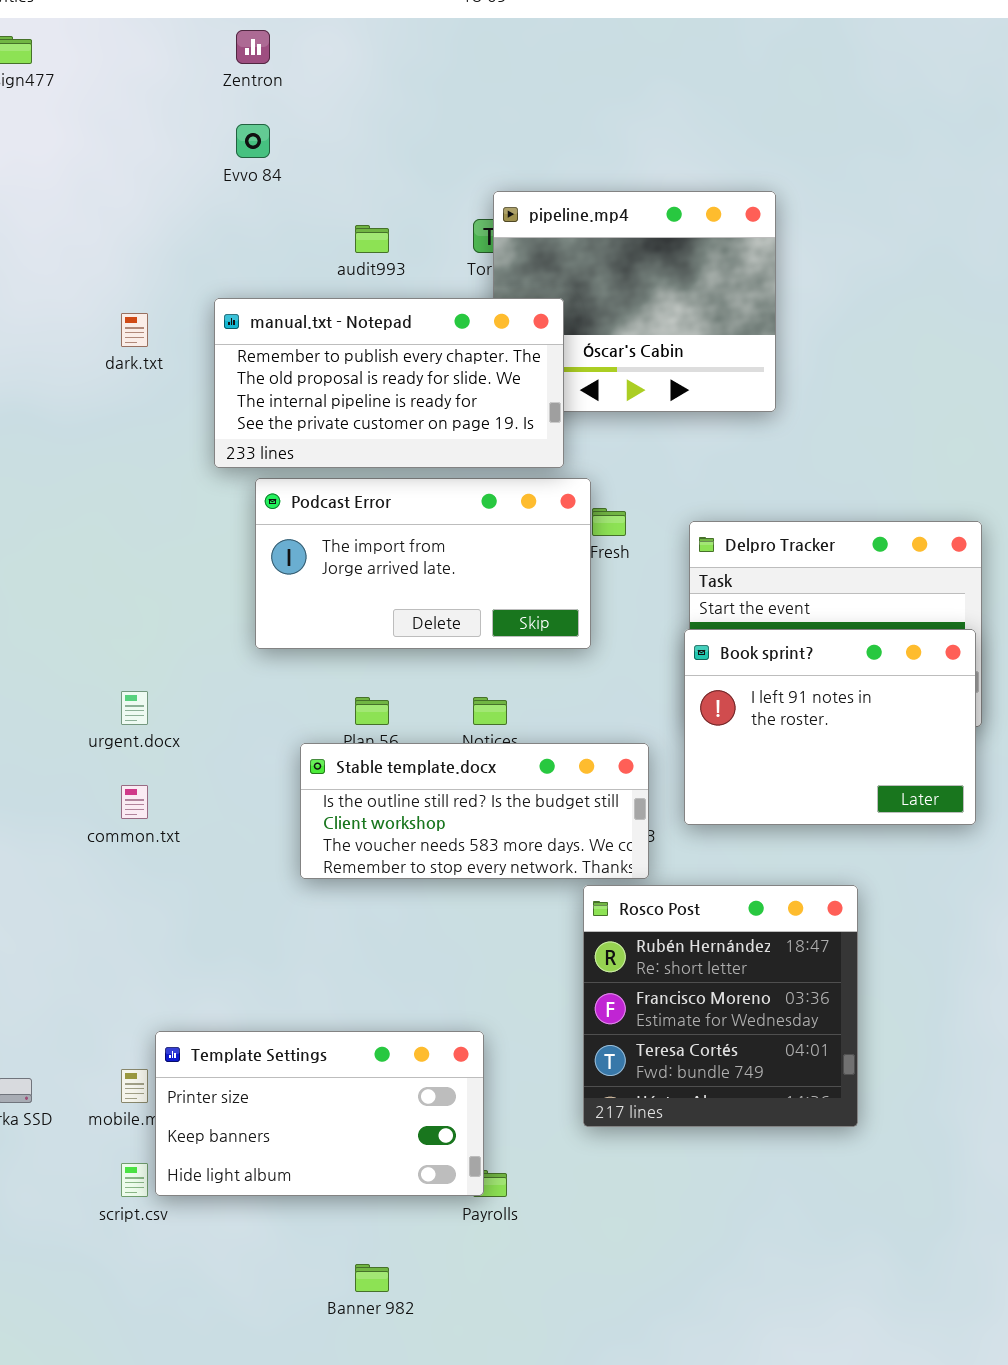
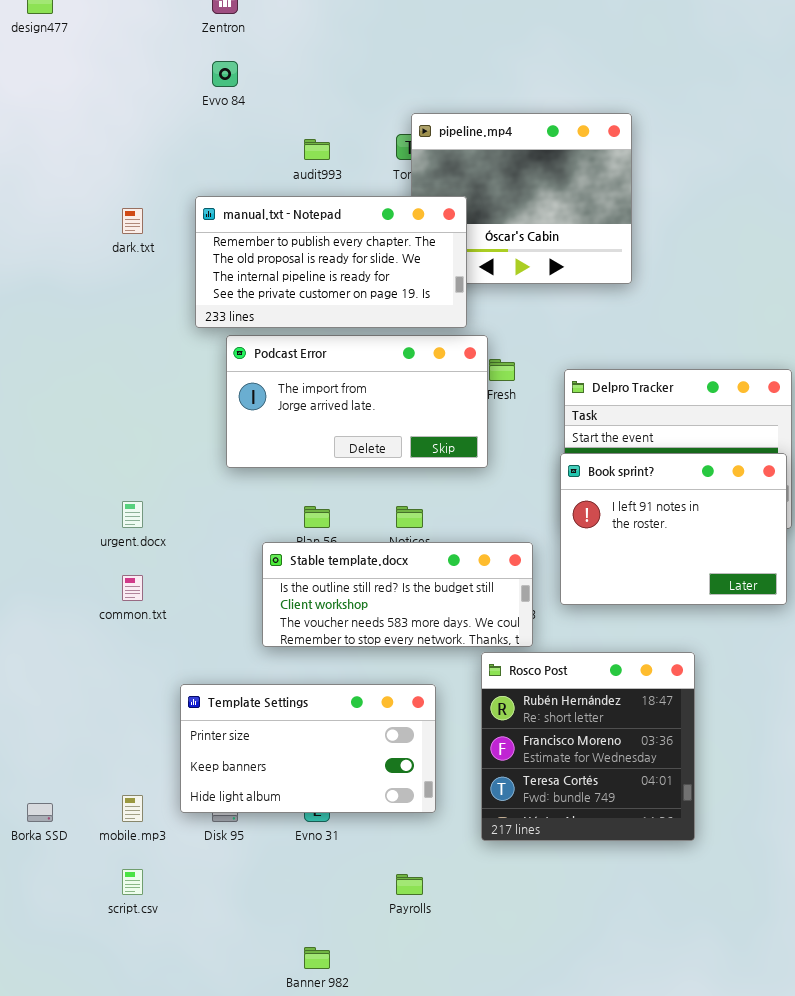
Template Settings: [155,1031,484,1196] -> [180,684,436,813], moved

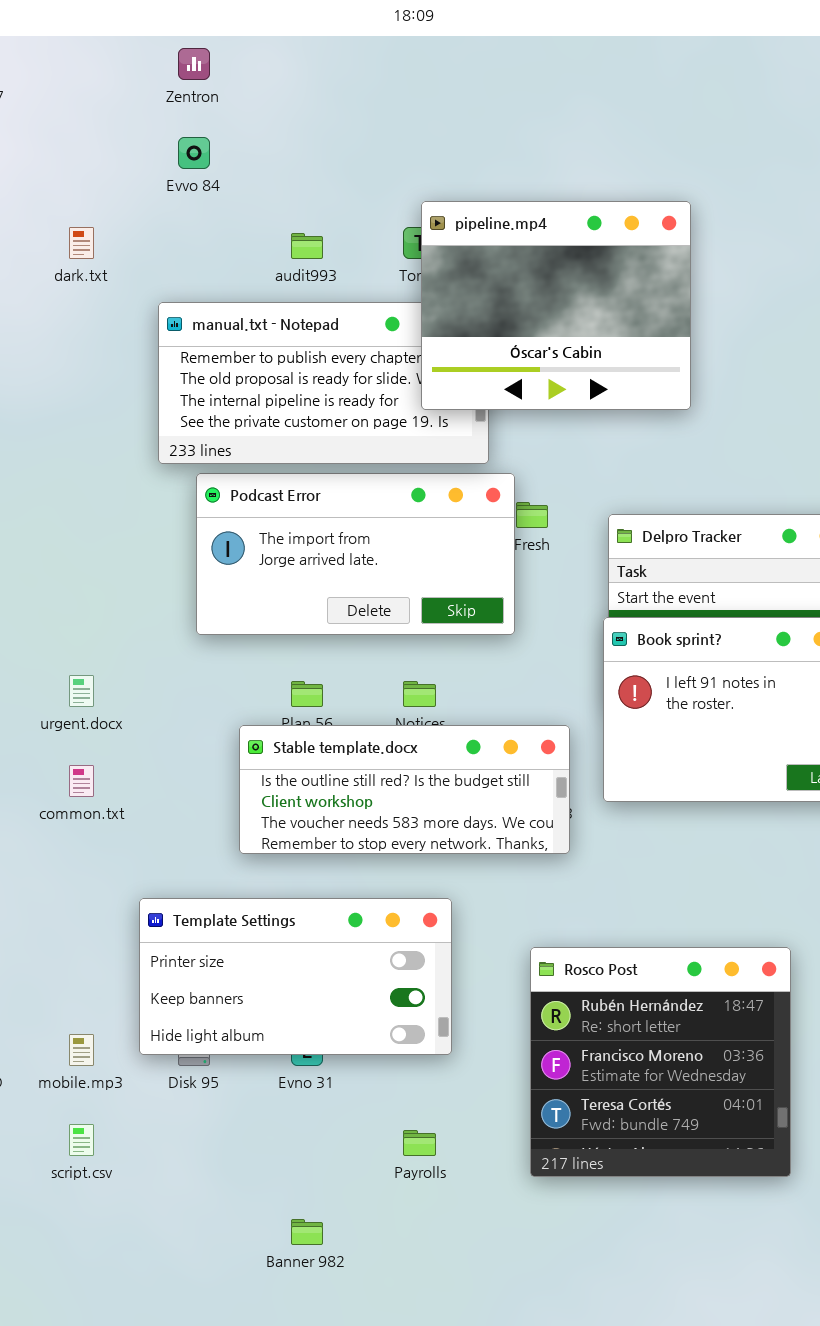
pipeline.mp4: [411,113,632,284] -> [421,201,691,410], raised
dark.txt: [122,208,143,234] -> [69,227,94,259], moved
Rosco Post: [481,652,695,841] -> [530,947,791,1177], moved

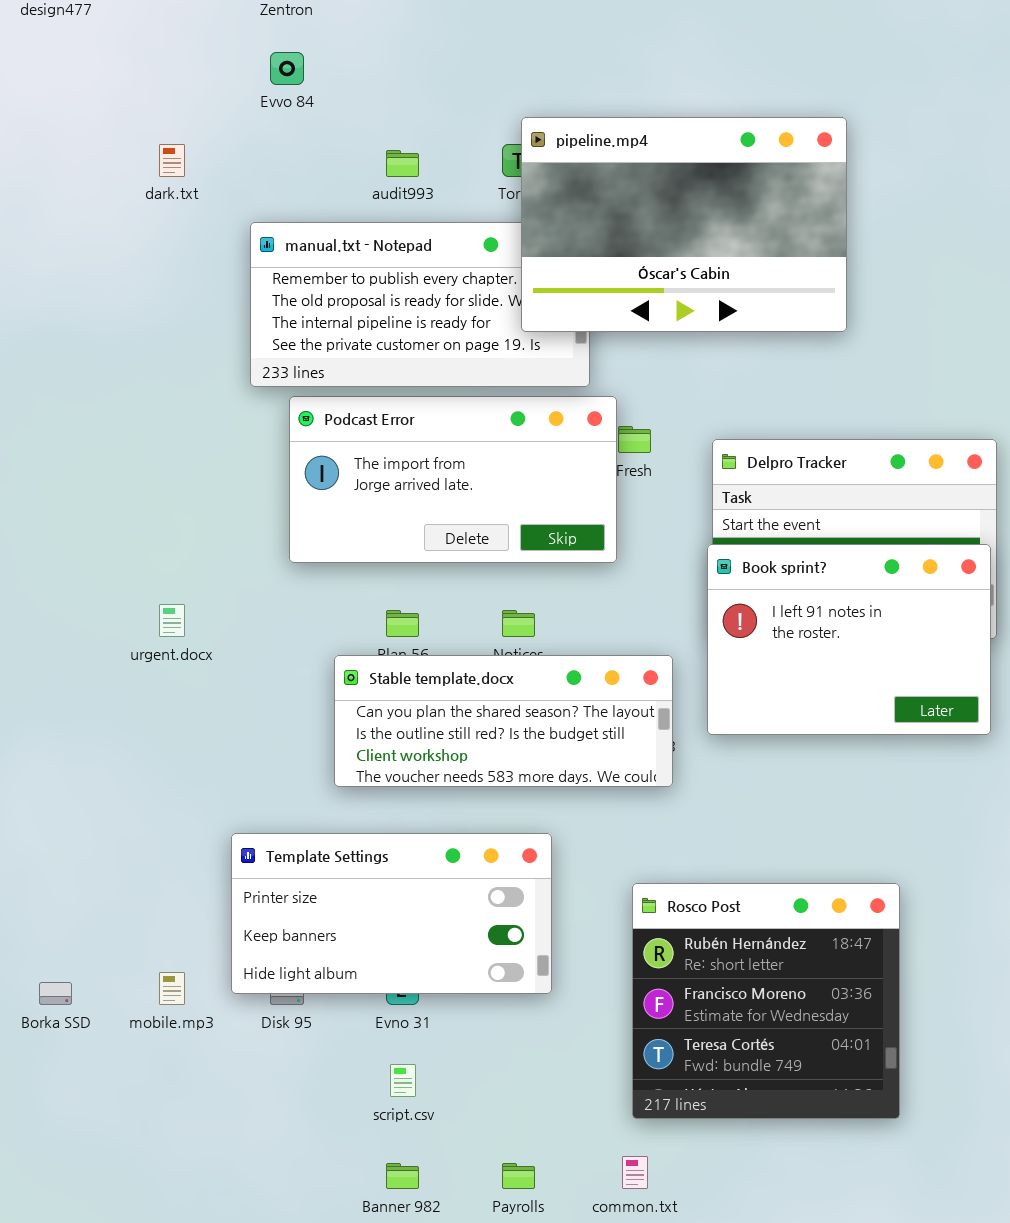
pipeline.mp4: [421,201,691,410] -> [521,117,847,332], resized
Stable template.docx: [239,725,570,854] -> [334,655,673,787], scrolled up 1 row
common.txt: [69,765,94,797] -> [622,1156,648,1189], moved
script.csv: [69,1124,94,1156] -> [390,1064,416,1097], moved
Payrolls: [403,1130,436,1156] -> [502,1163,535,1189], moved

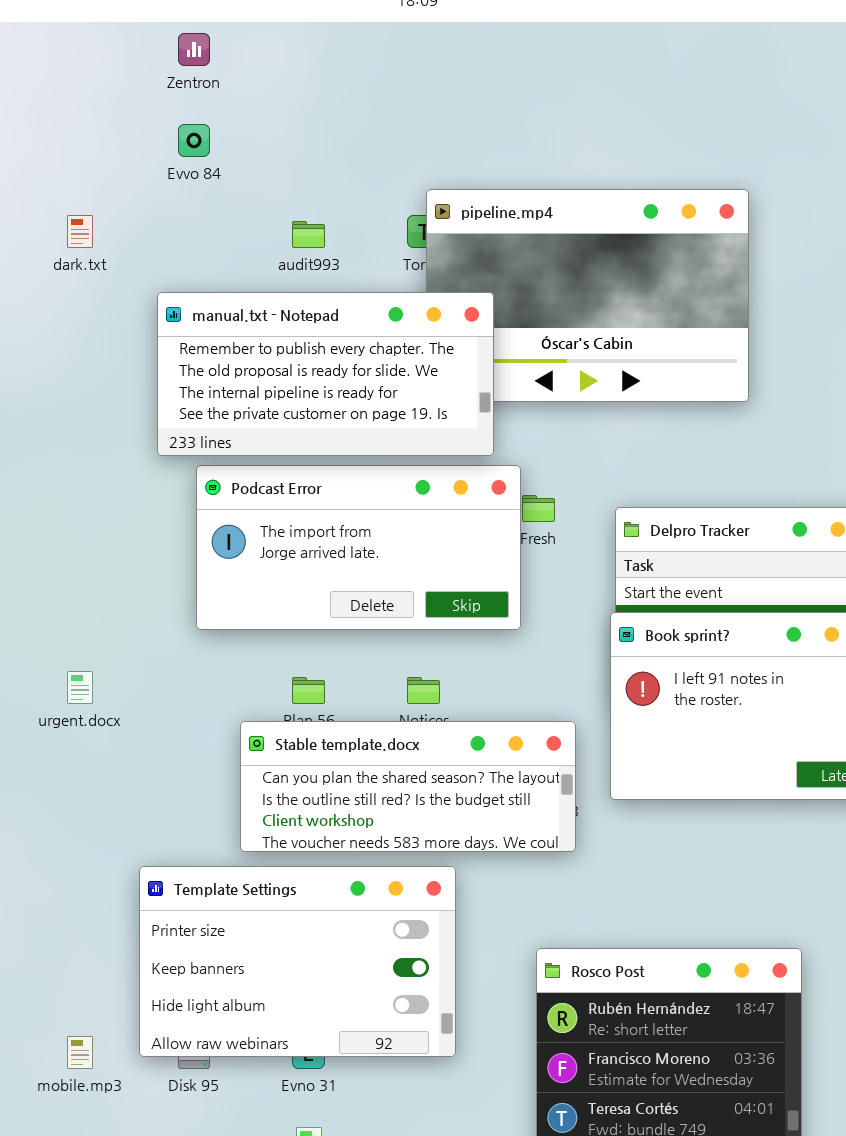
manual.txt - Notepad: [250,222,590,387] -> [157,292,494,456], raised
Template Settings: [231,833,552,994] -> [139,866,456,1057], resized

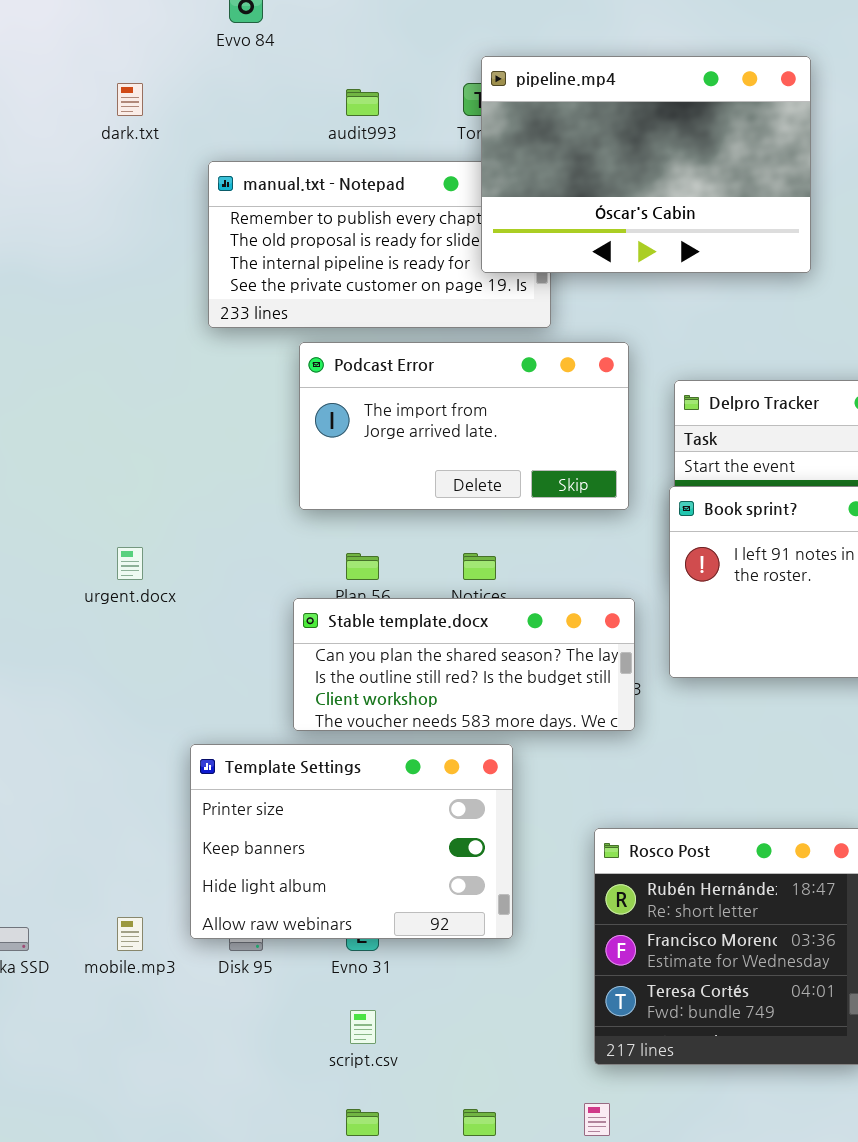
pipeline.mp4: [426,189,749,402] -> [481,56,811,273], raised
Podcast Error: [196,465,521,630] -> [299,342,629,510], moved

